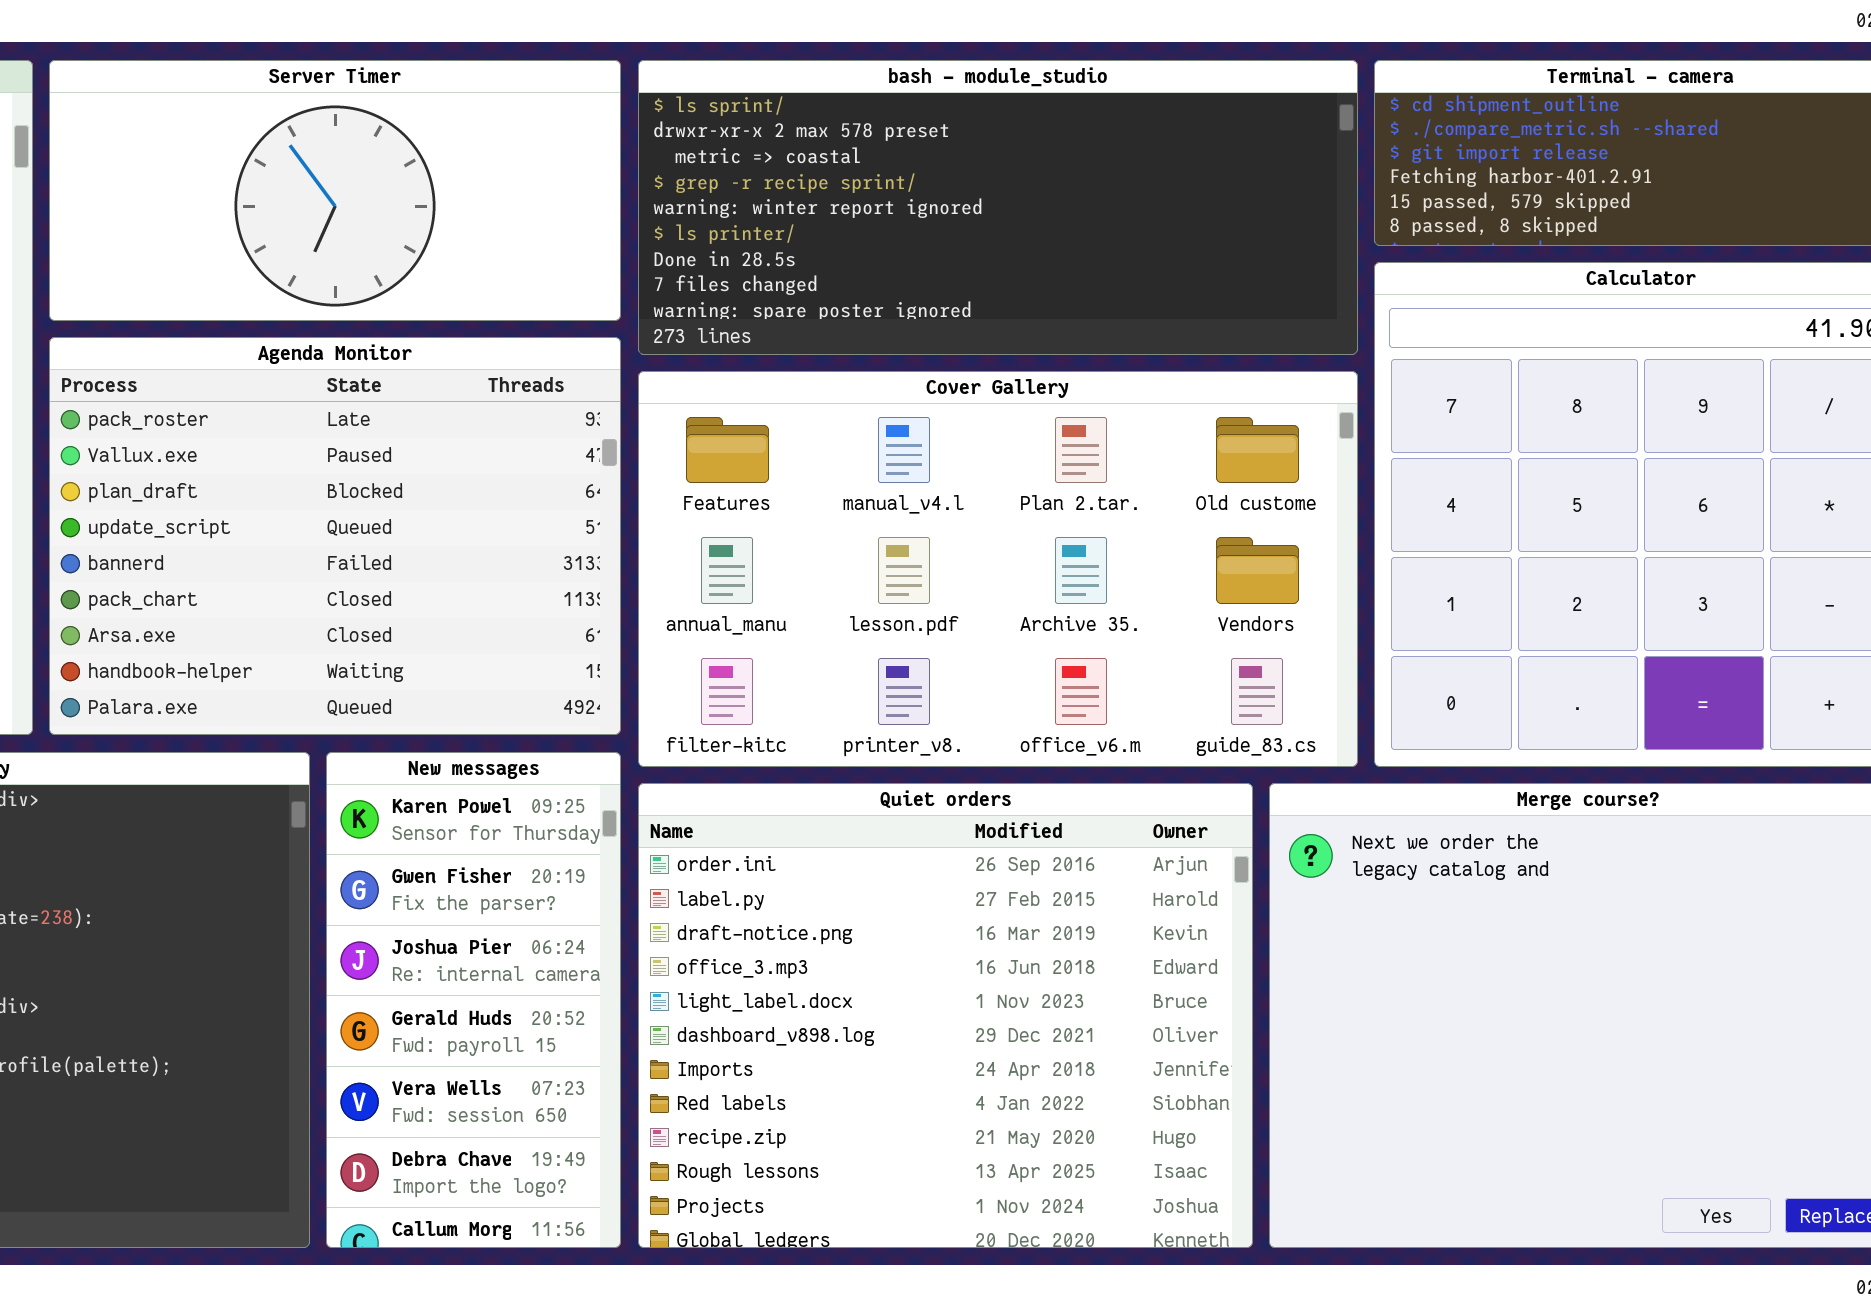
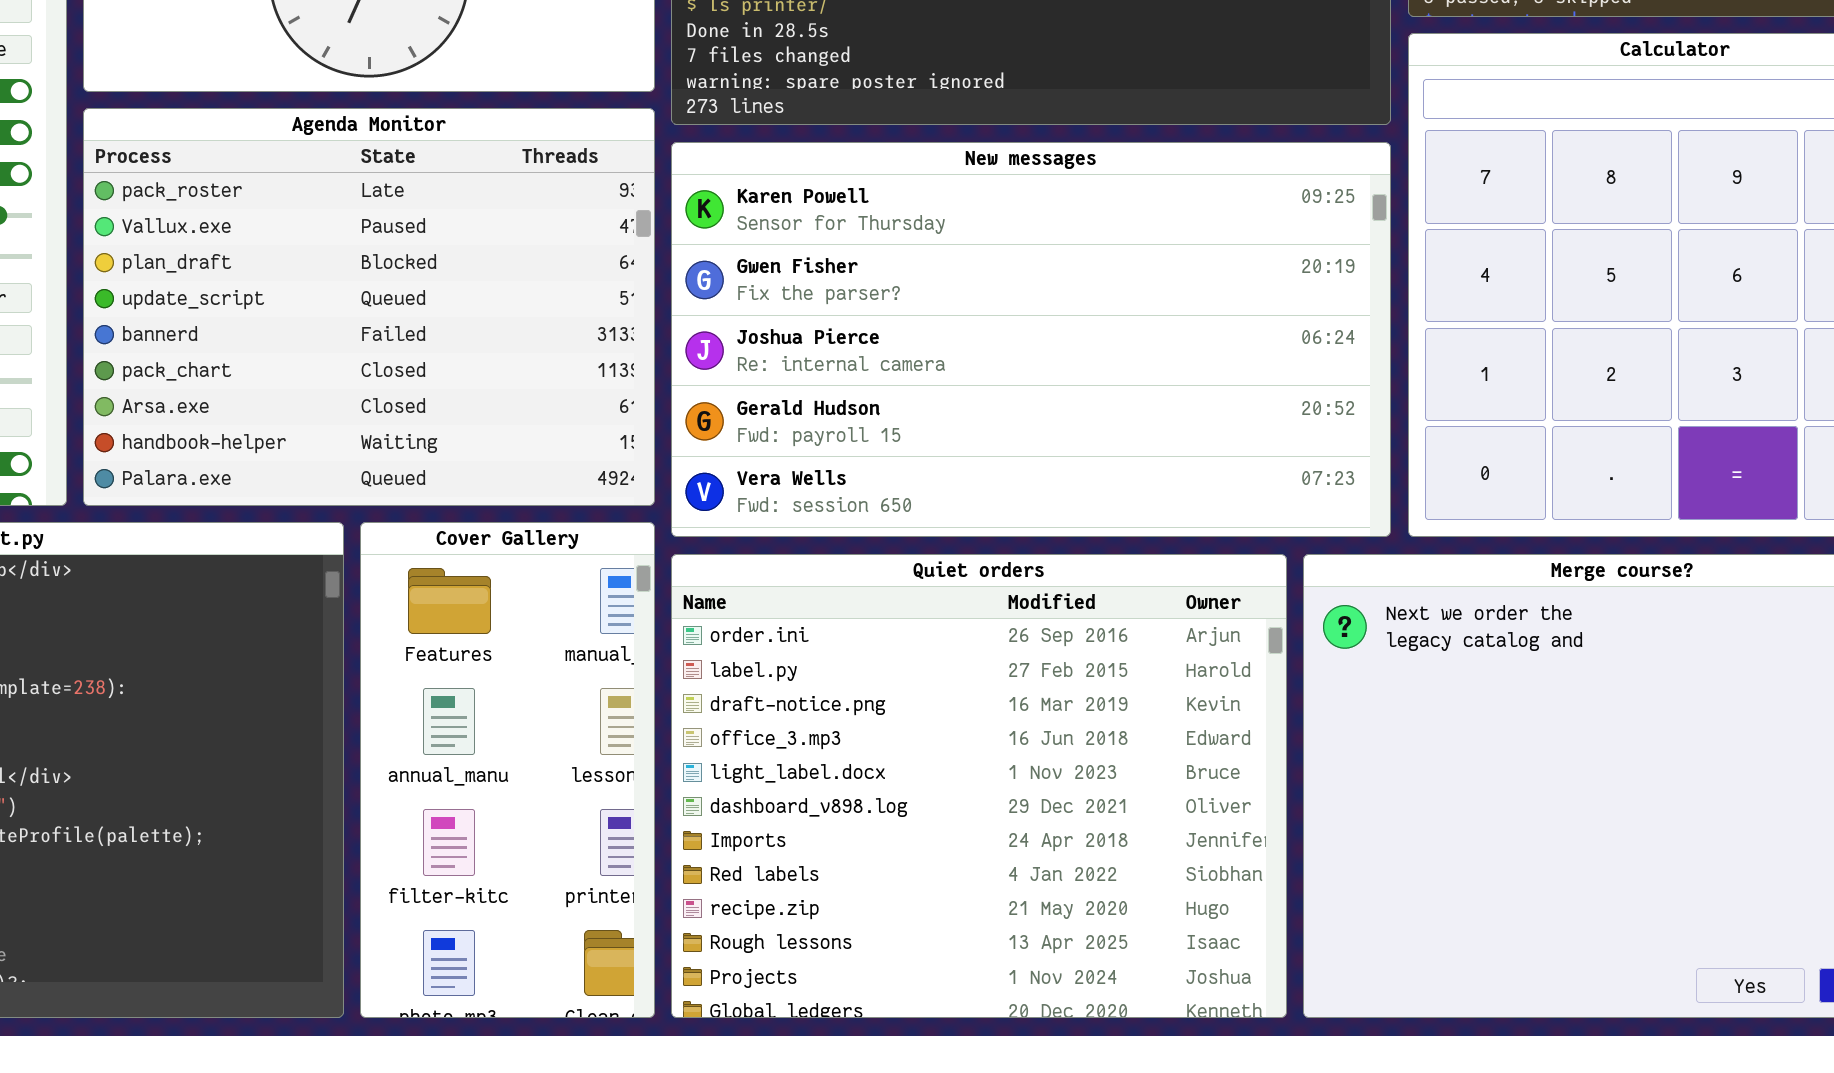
Cover Gallery: [638,371,1358,767] -> [360,522,655,1018], moved, resized
New messages: [326,752,621,1248] -> [671,142,1391,537], moved, resized

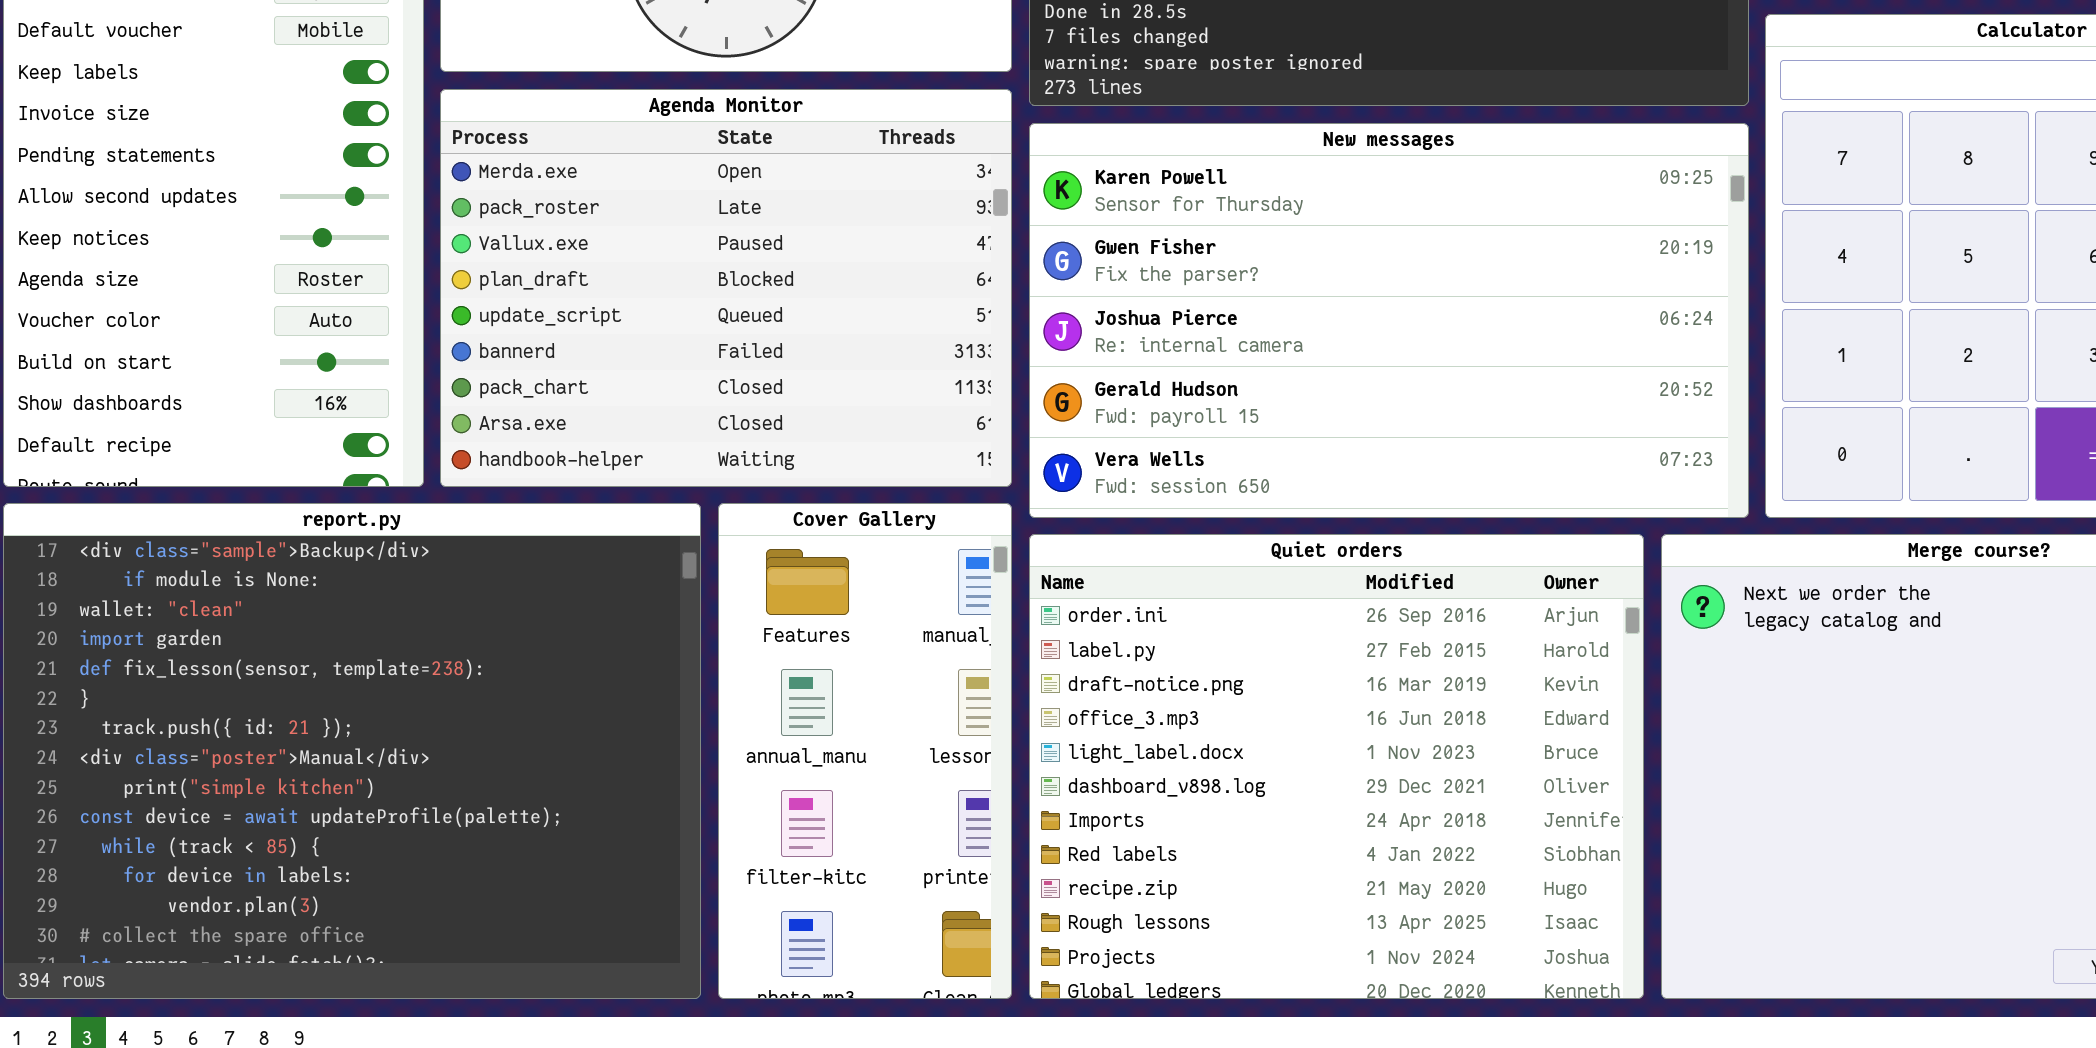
Agenda Monitor: [83,108,655,506] -> [440,89,1012,487], scrolled up 1 row

